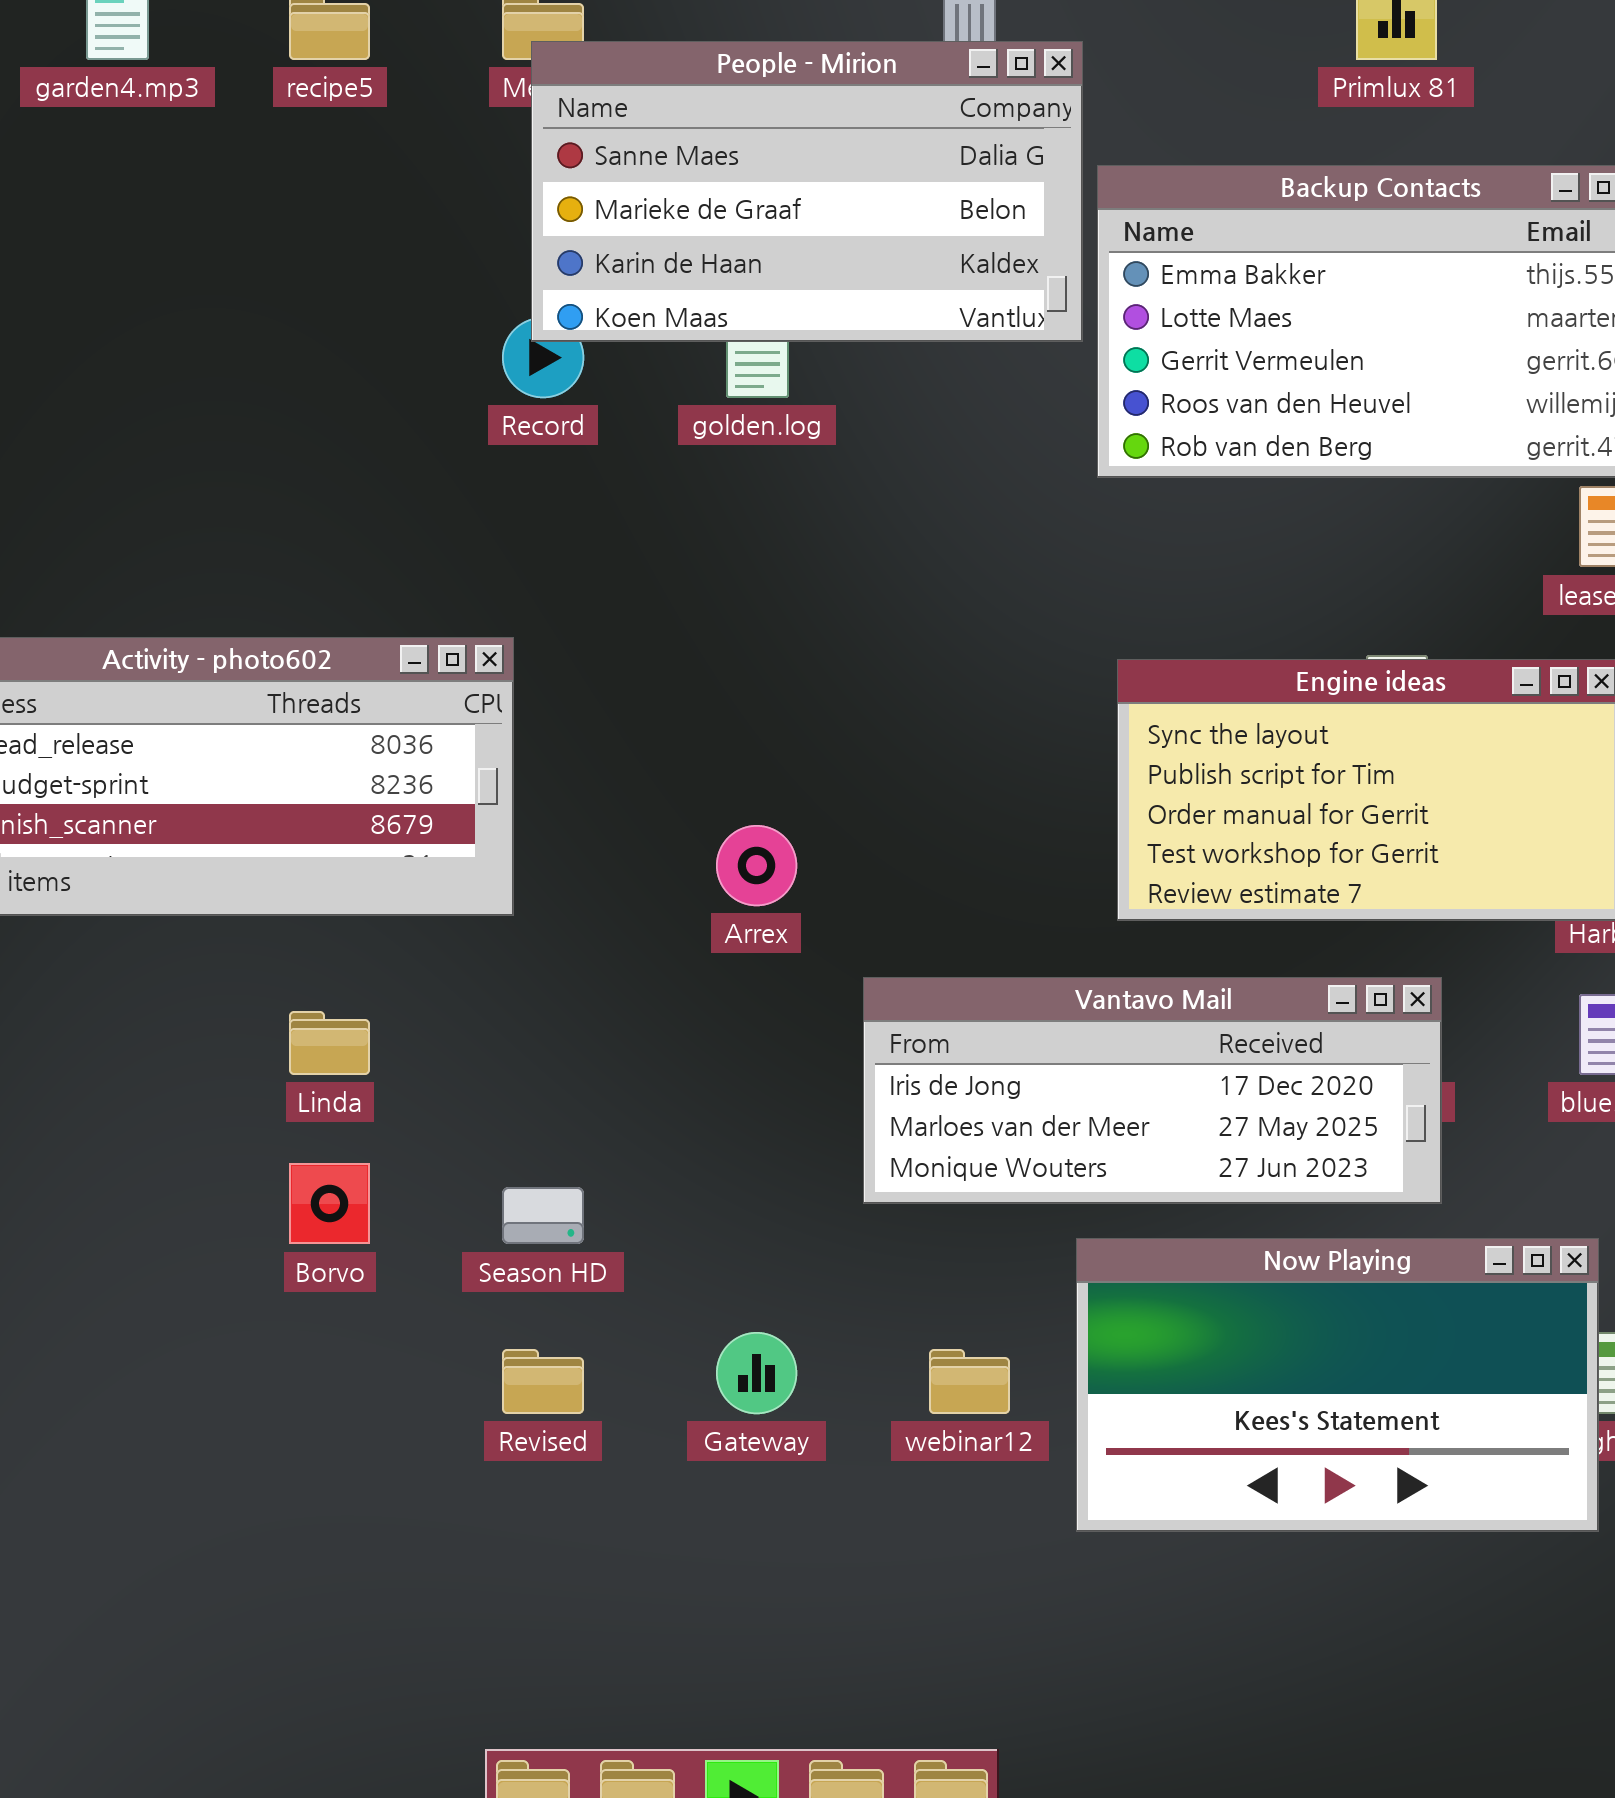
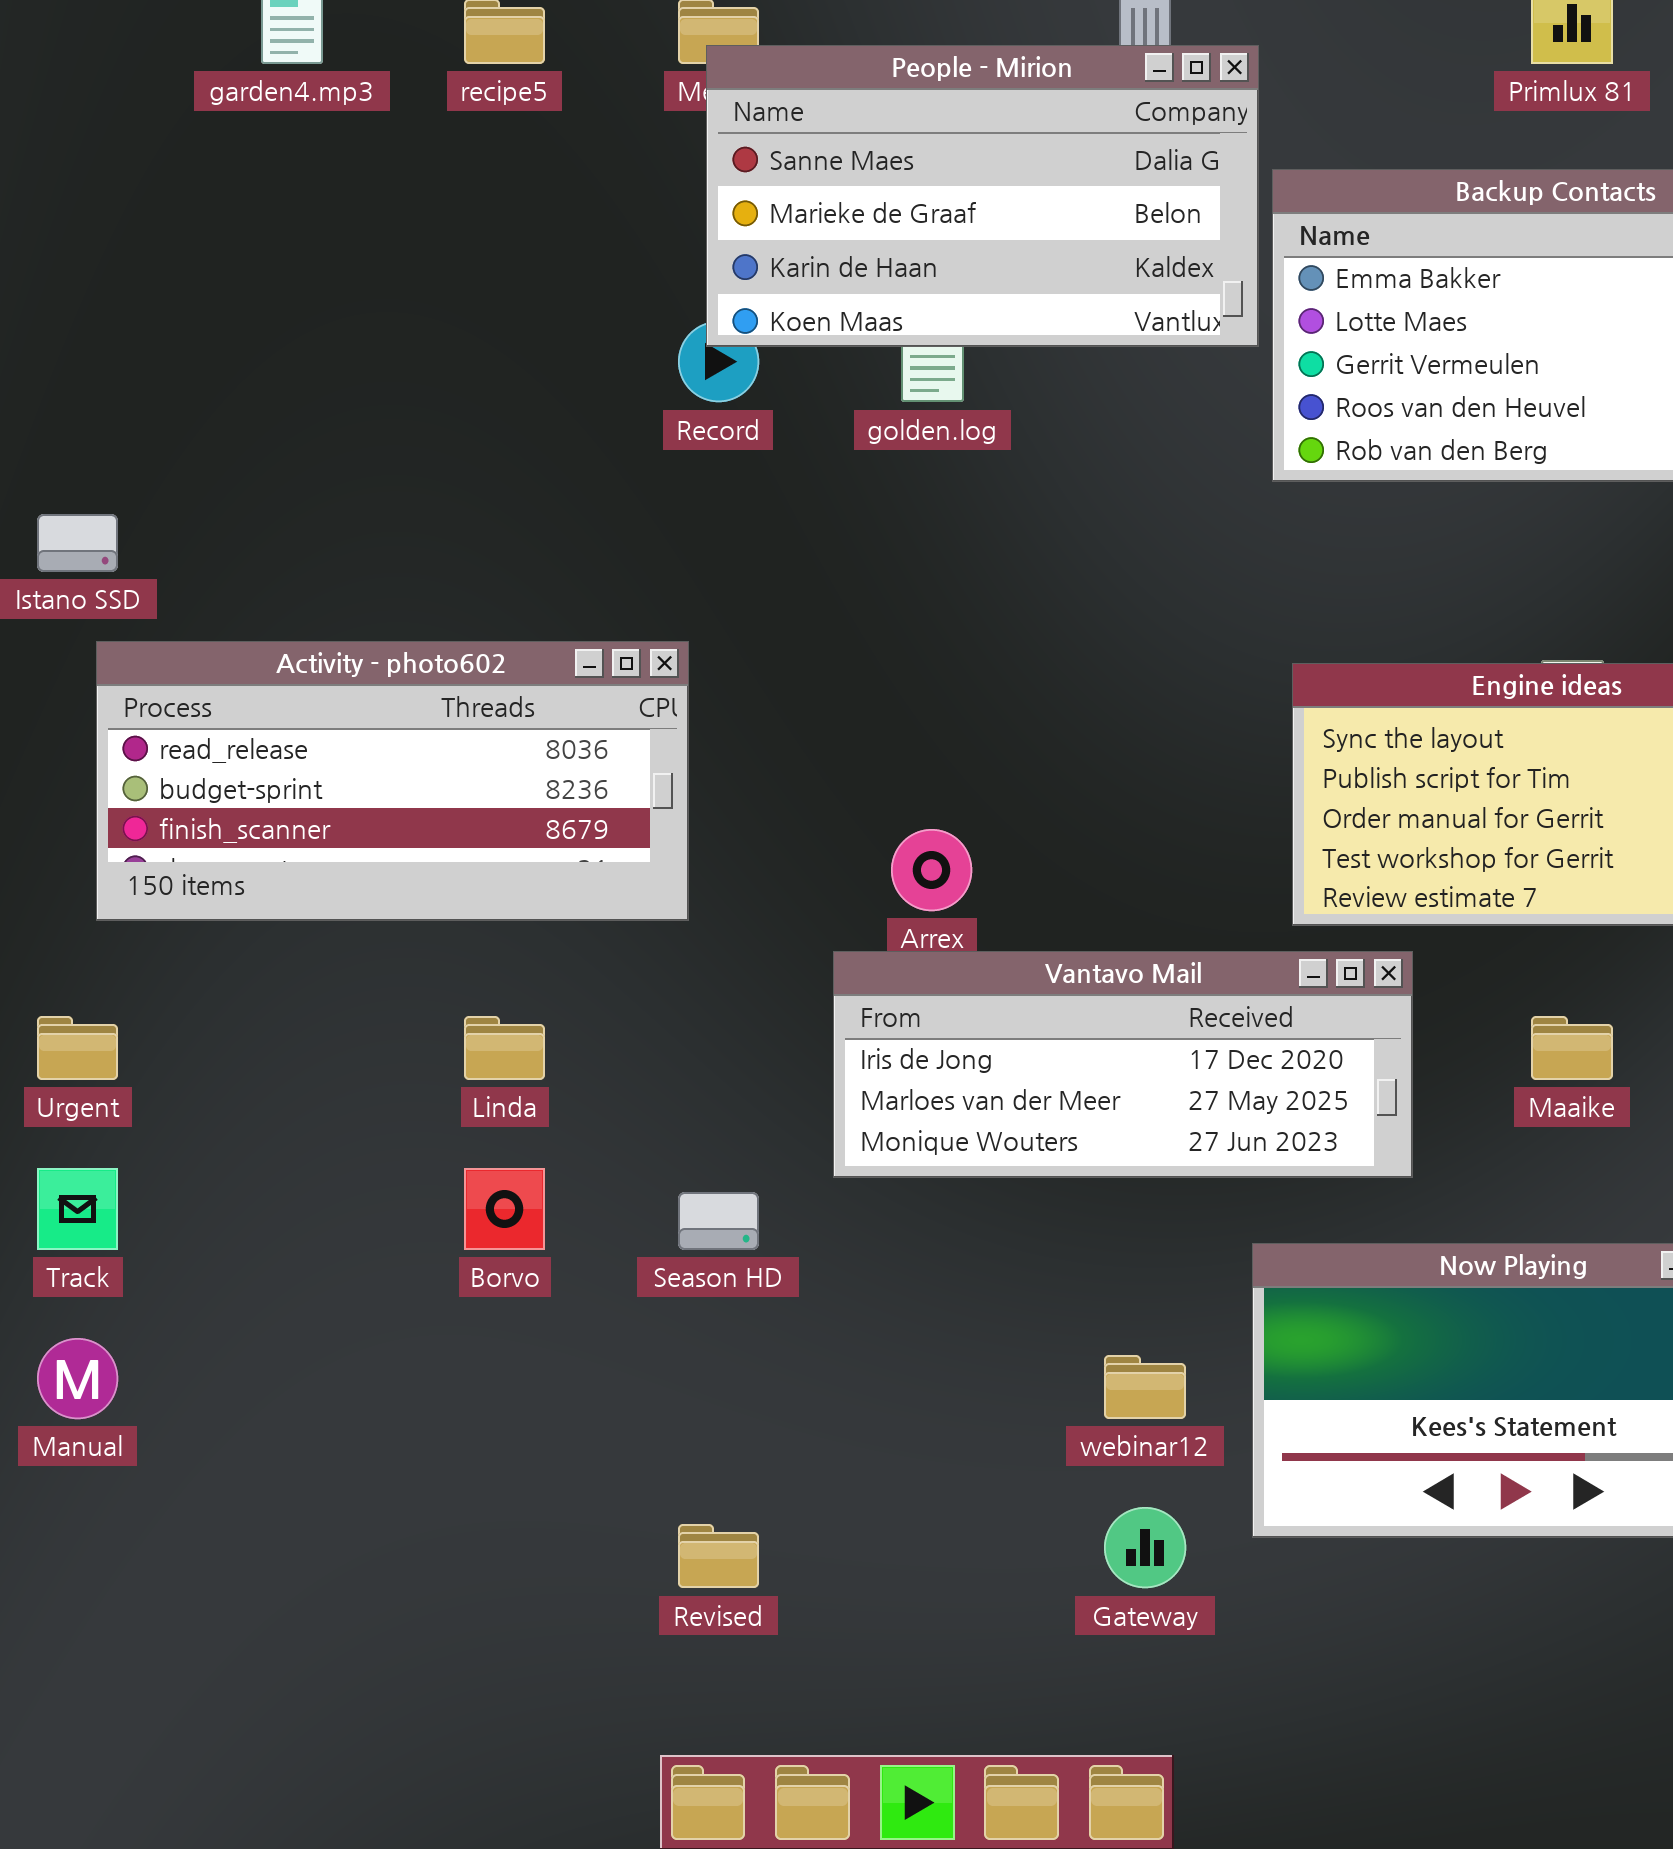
Vantavo Mail: [863,977,1442,1204] -> [833,951,1413,1178], moved
Gateway: [716,1332,797,1414] -> [1104,1507,1186,1588], moved
Revised: [502,1349,584,1414] -> [678,1524,759,1588], moved

